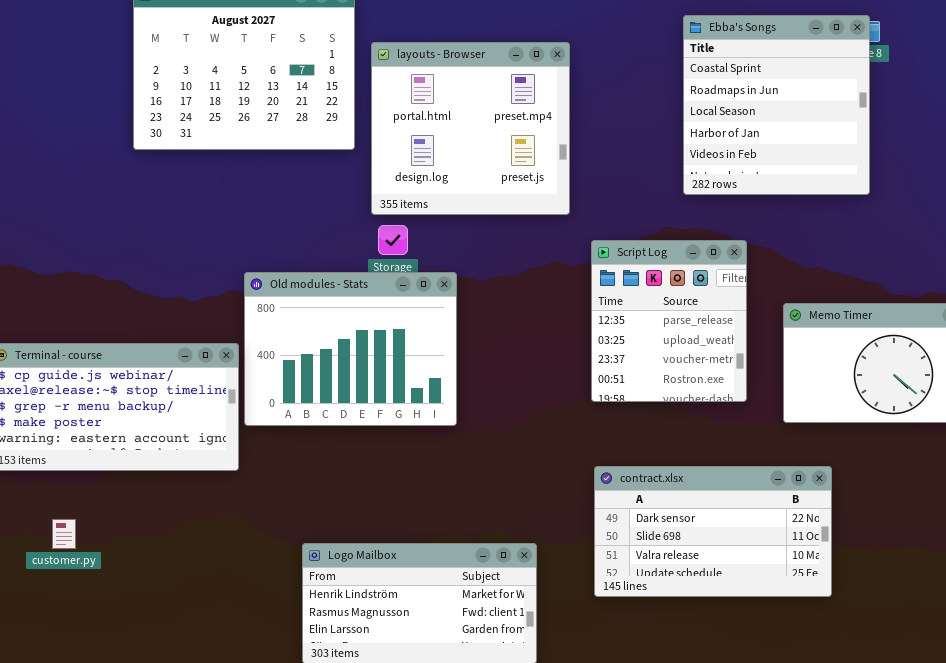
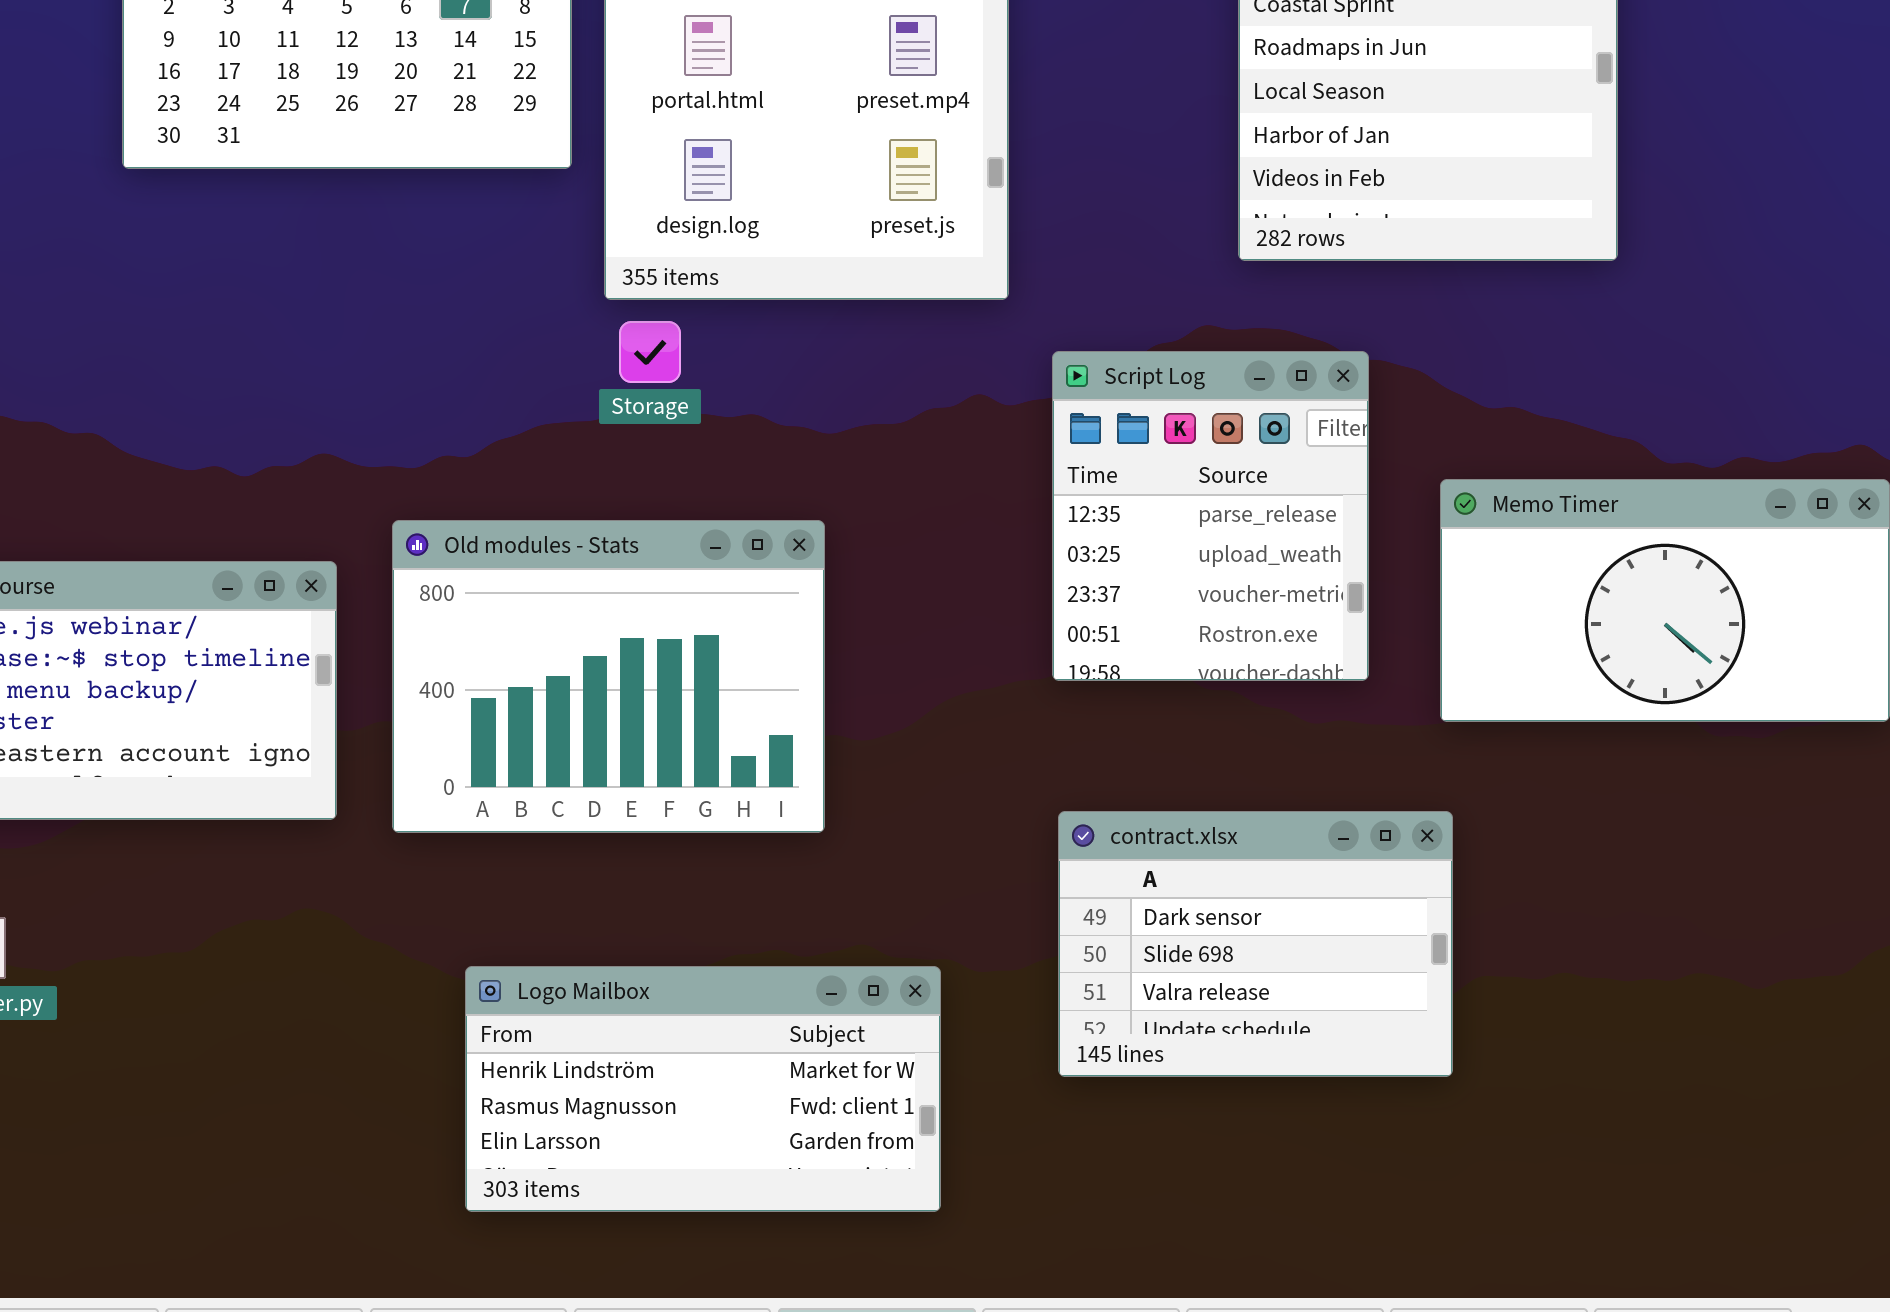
Old modules - Stats: [244,272,457,426] -> [392,520,825,833], moved
contract.xlsx: [594,466,832,597] -> [1058,811,1453,1077], resized

